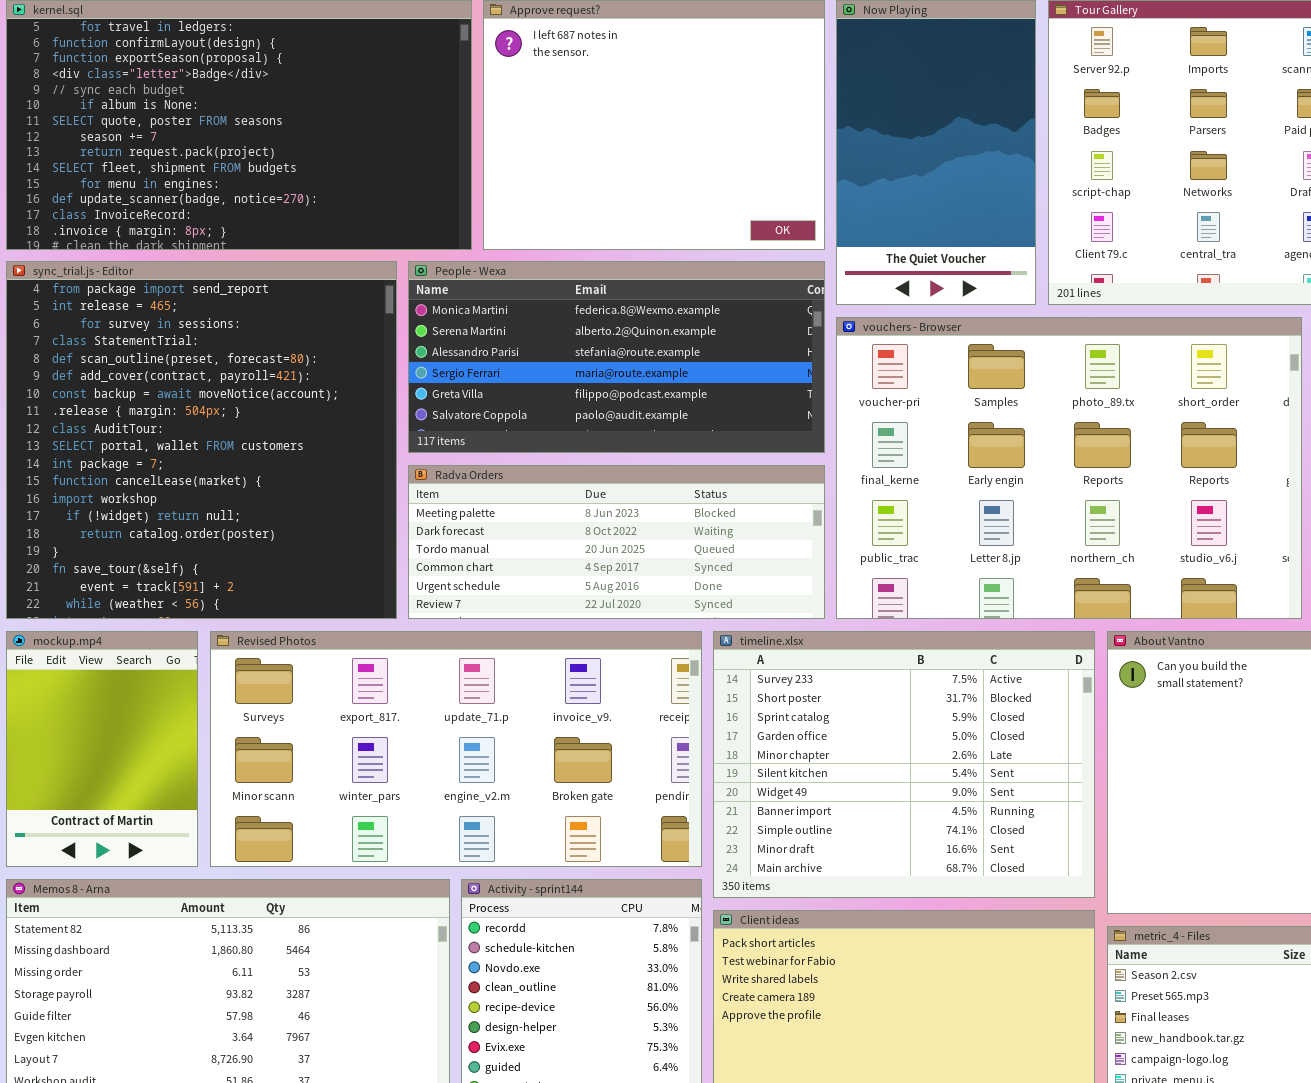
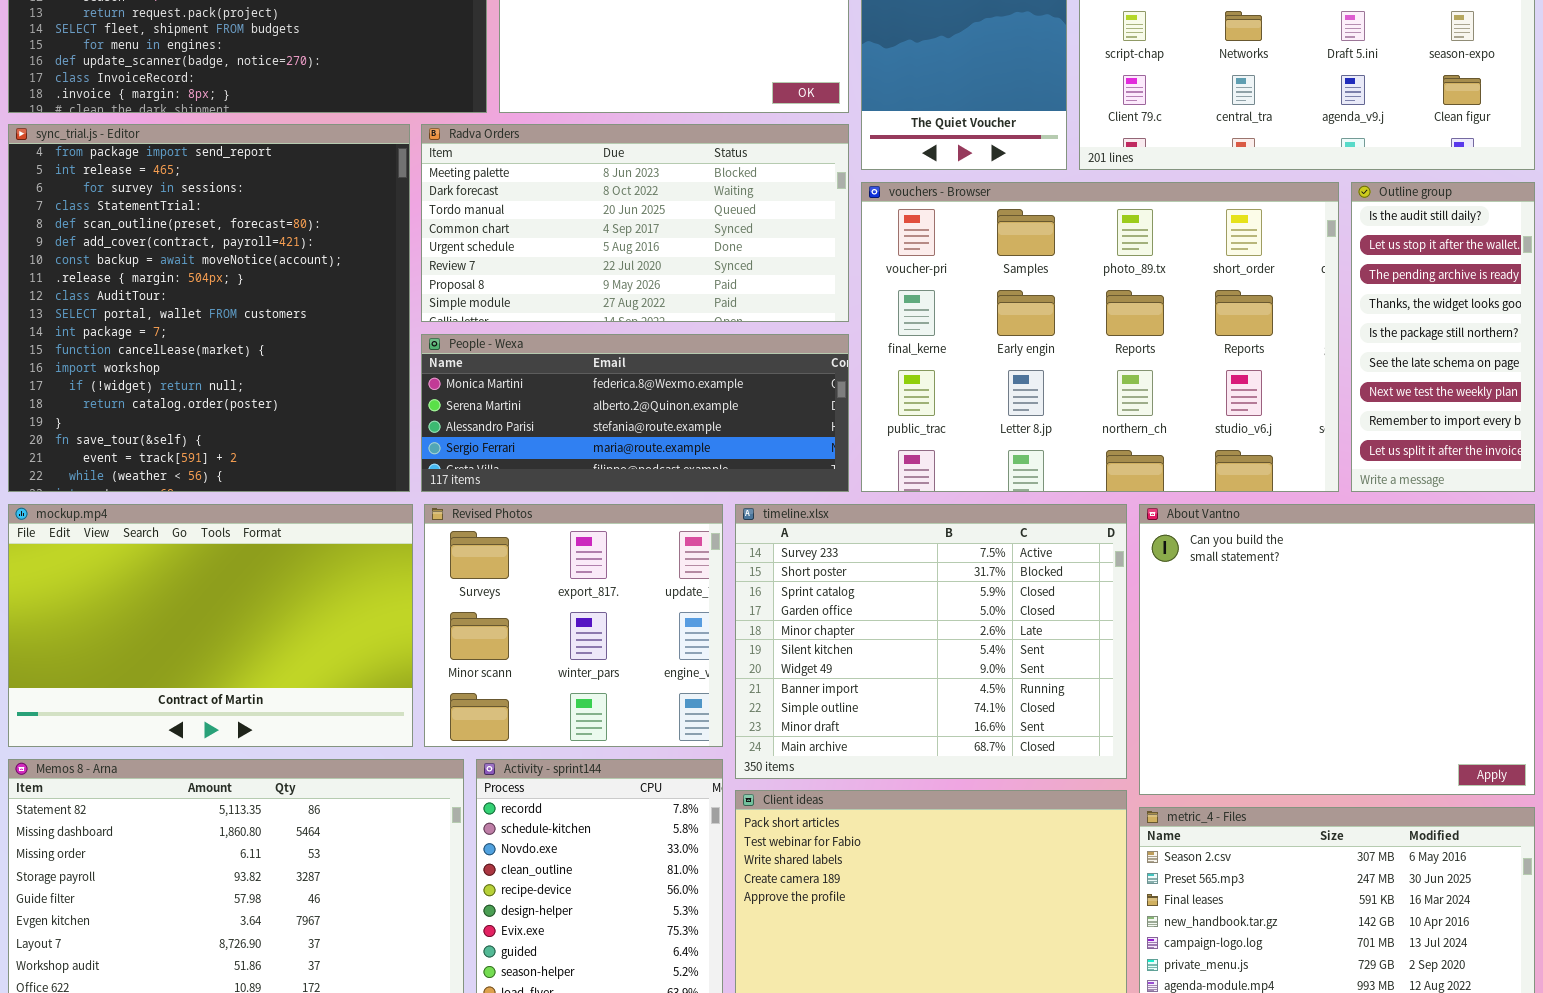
People - Wexa: [408,261,825,453] -> [421,334,849,492], moved, resized
Radva Orders: [408,465,825,619] -> [421,124,849,322], moved, resized
mockup.mp4: [6,631,198,867] -> [8,504,413,747], resized
Revised Photos: [210,631,702,867] -> [424,504,723,747], resized

